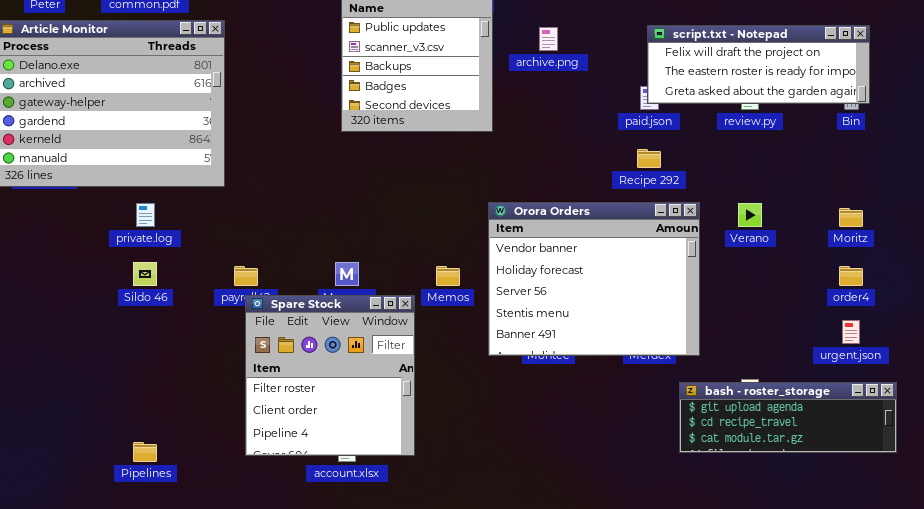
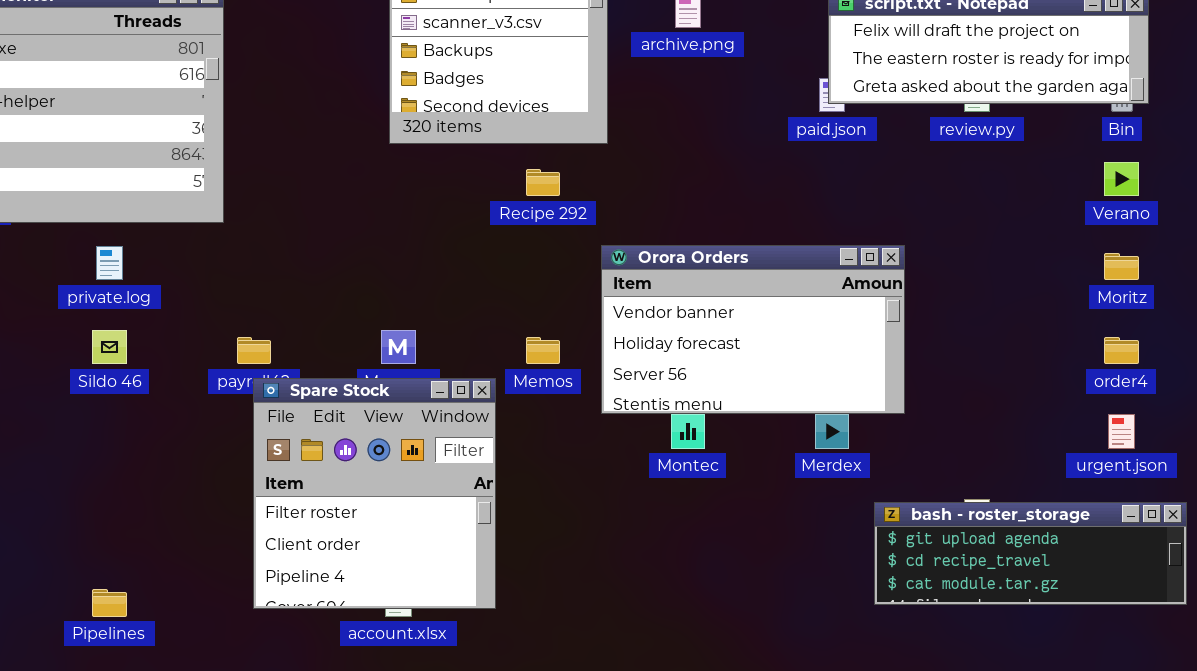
Recipe 292: [637,149,661,168] -> [526,169,560,196], moved
Orora Orders: [488,202,700,356] -> [601,245,905,414], resized
Verano: [738,203,762,227] -> [1104,162,1139,196], moved

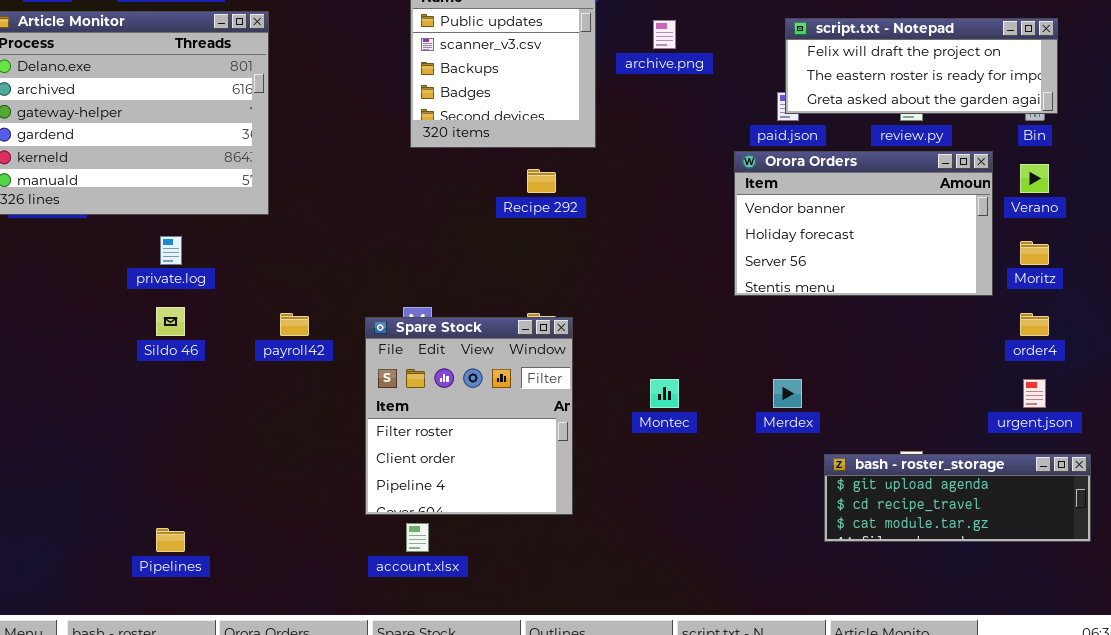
Orora Orders: [601,245,905,414] -> [734,151,993,296], moved
Spare Stock: [253,378,496,609] -> [365,317,573,515], moved

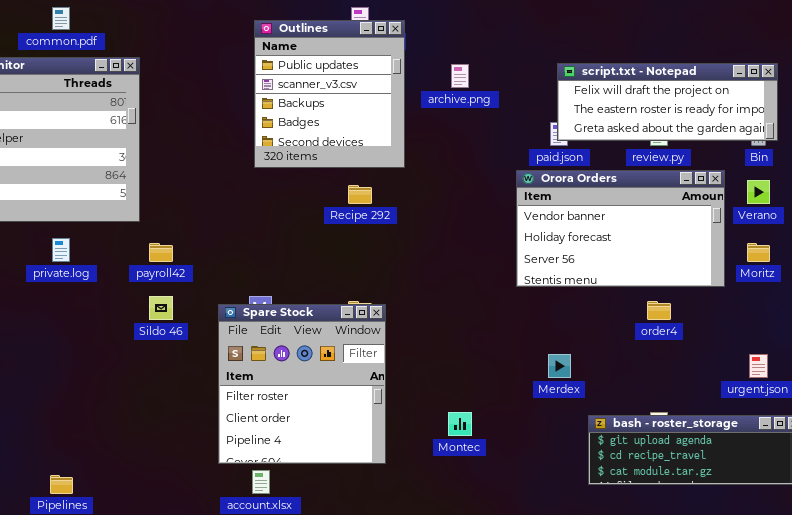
Sildo 46: [156,307,185,336] -> [149,296,173,320], moved
payroll42: [280,313,309,336] -> [149,243,173,262], moved
order4: [1020,313,1049,336] -> [647,301,671,320], moved
Montec: [650,379,679,408] -> [448,412,472,436], moved

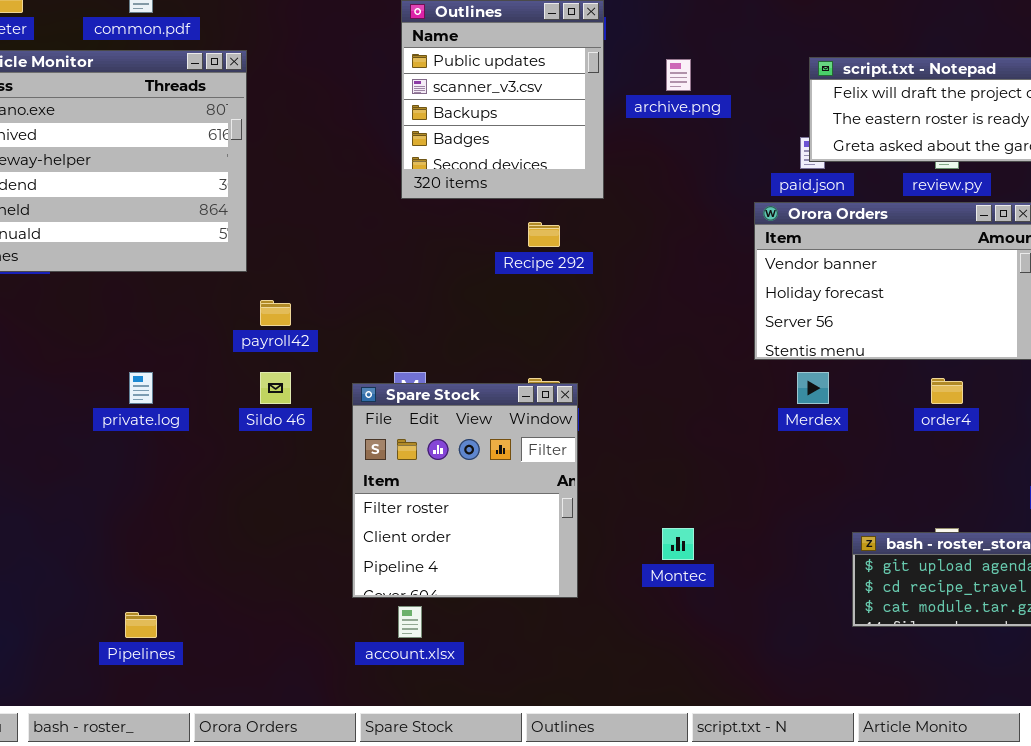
private.log: [52,238,70,262] -> [129,372,153,404], moved
Merdex: [548,354,571,378] -> [797,372,829,404], moved

